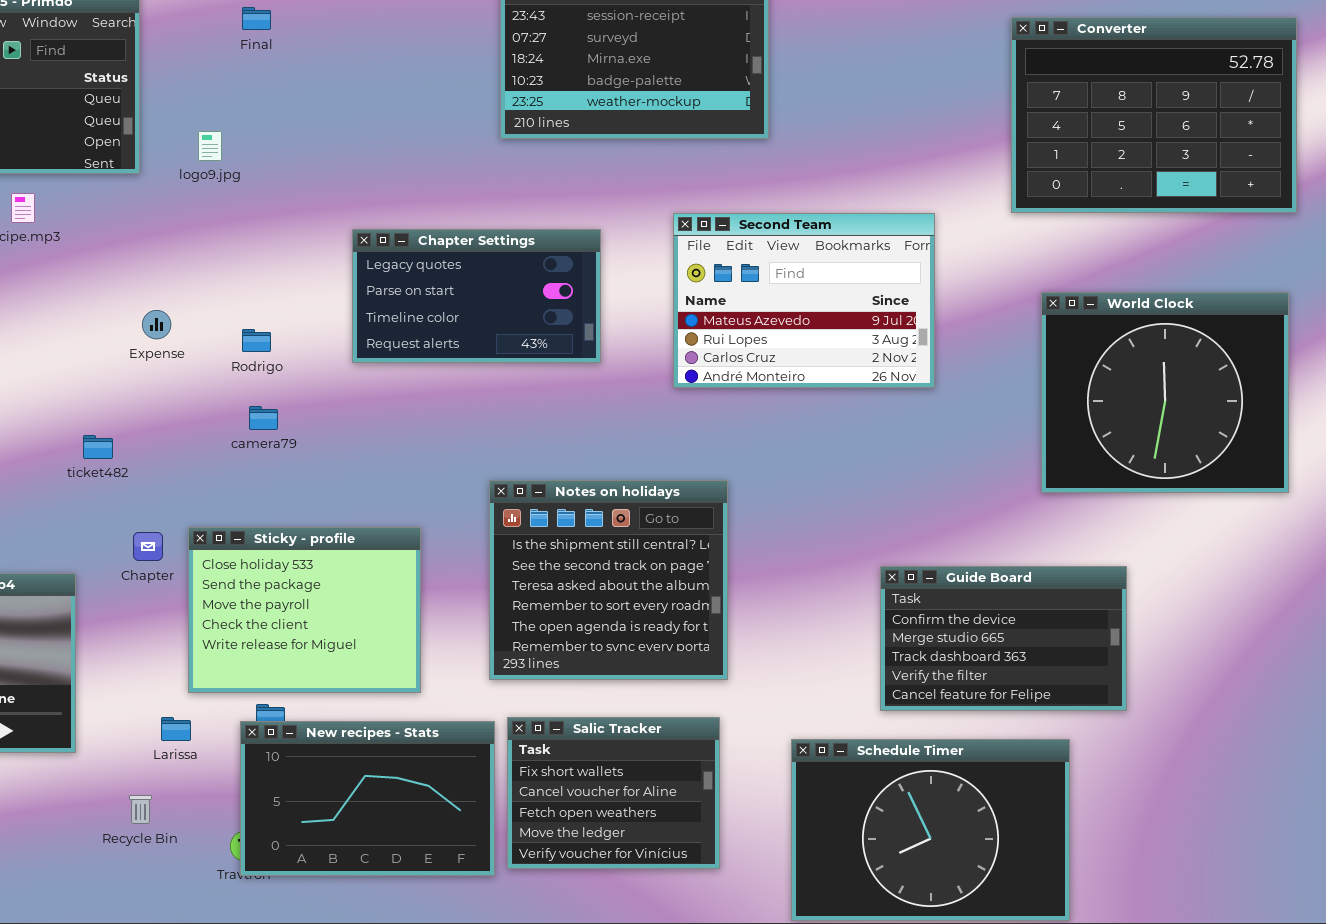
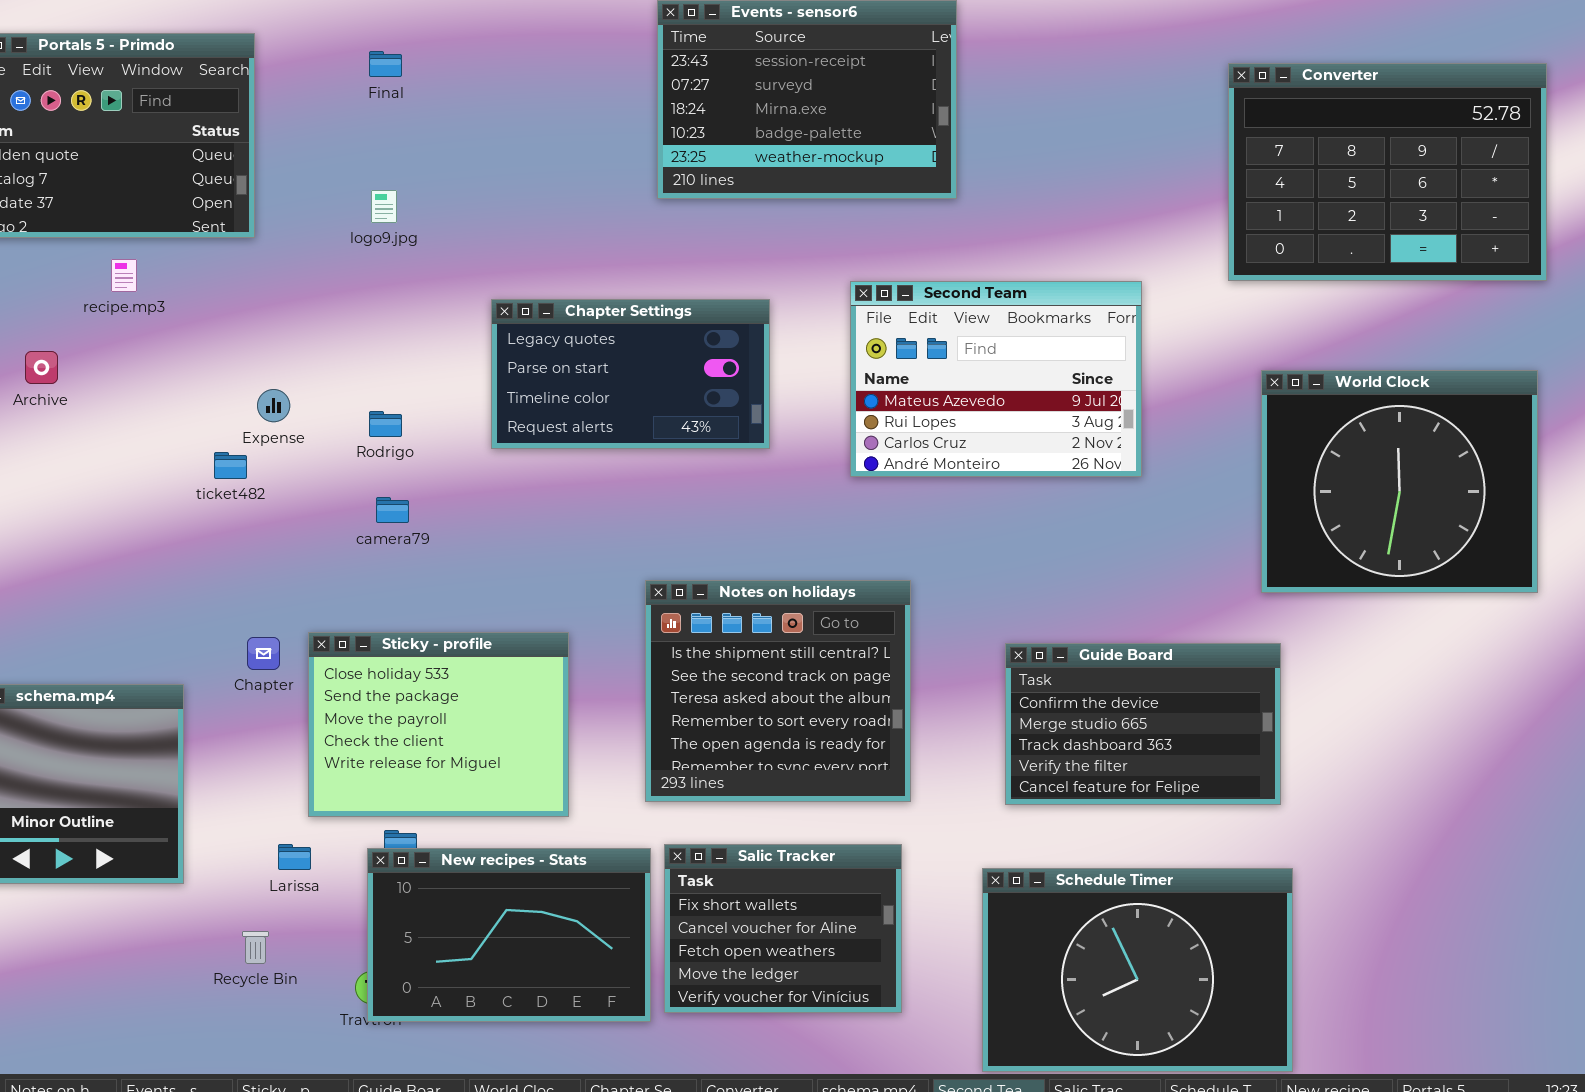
logo9.jpg: [198,131,222,161] -> [371,190,397,223], moved
ticket482: [83,435,113,459] -> [214,452,247,479], moved
Guide Board: [880,566,1127,711] -> [1005,643,1281,805], moved

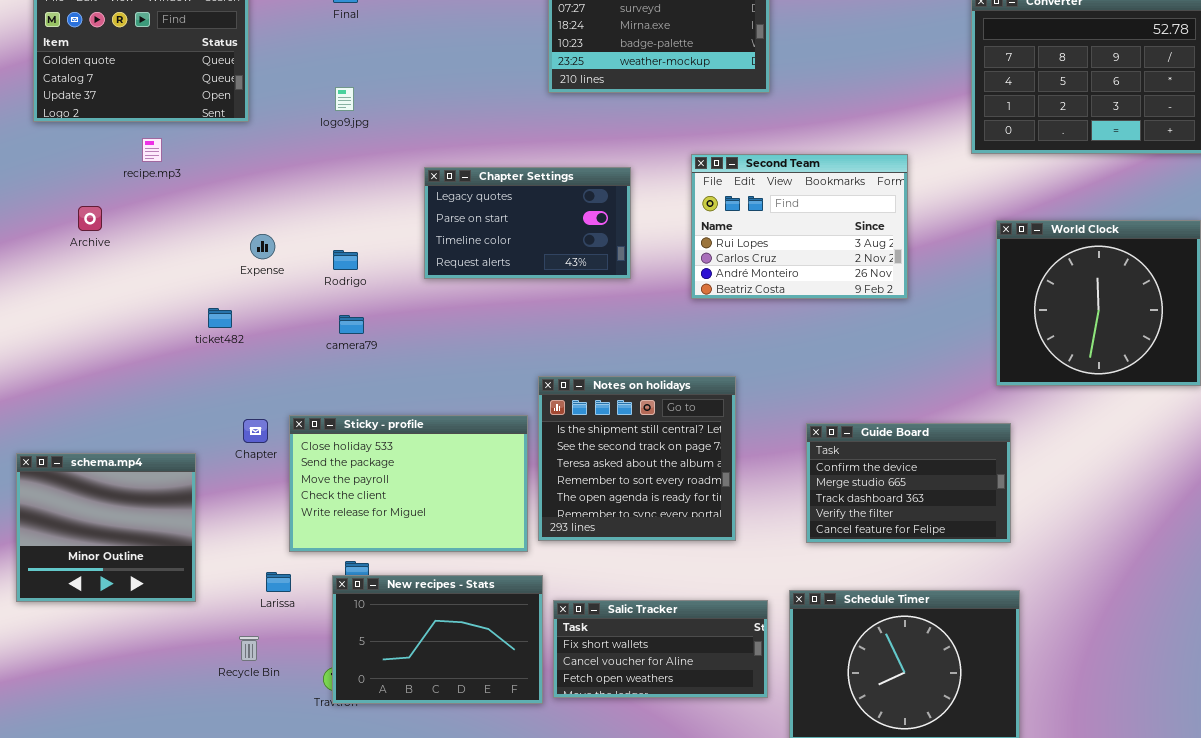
Second Team: [850,281,1142,477] -> [691,154,908,299], scrolled down 1 row
ticket482: [214,452,247,479] -> [208,308,232,328], moved
Sticky - profile: [308,632,569,817] -> [289,415,528,552], resized
Salic Tracker: [664,844,902,1013] -> [553,600,768,698], resized

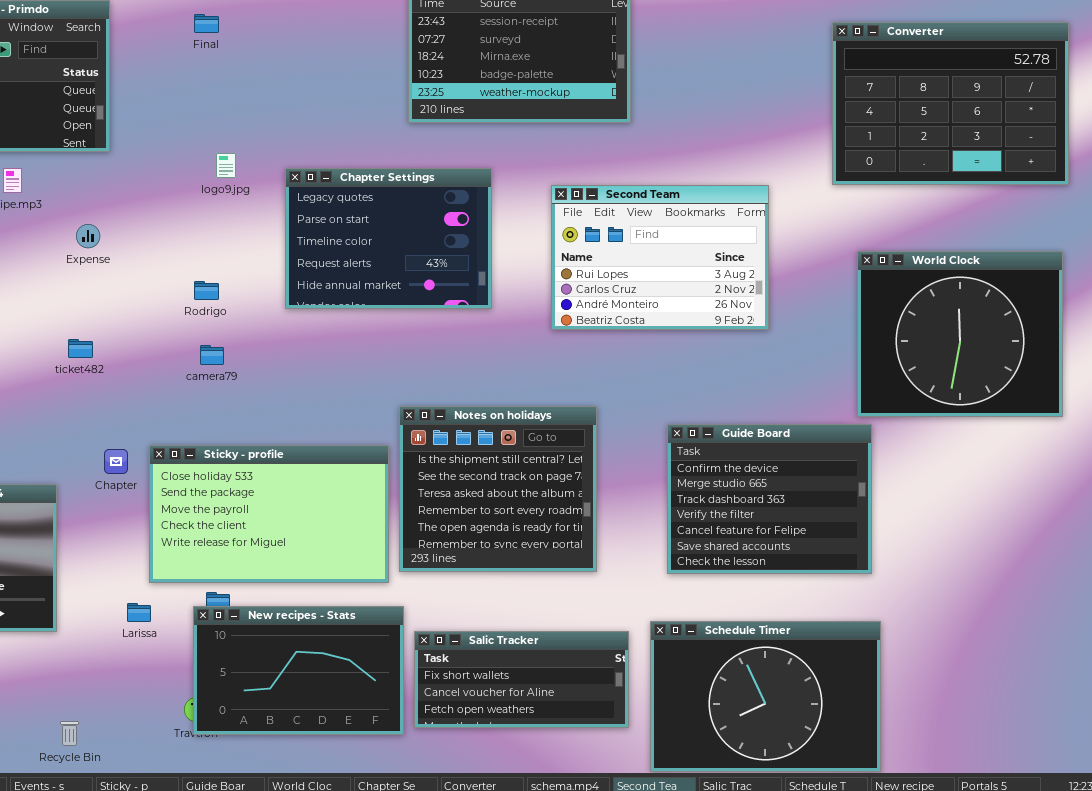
logo9.jpg: [335,87,354,111] -> [216,153,236,178], moved
Chapter Settings: [424,167,631,279] -> [285,168,492,309], resized
Expense: [250,234,275,259] -> [76,224,100,248], moved
Guide Board: [806,423,1011,543] -> [667,424,872,574], resized
Recycle Bin: [239,636,259,661] -> [60,721,79,746], moved

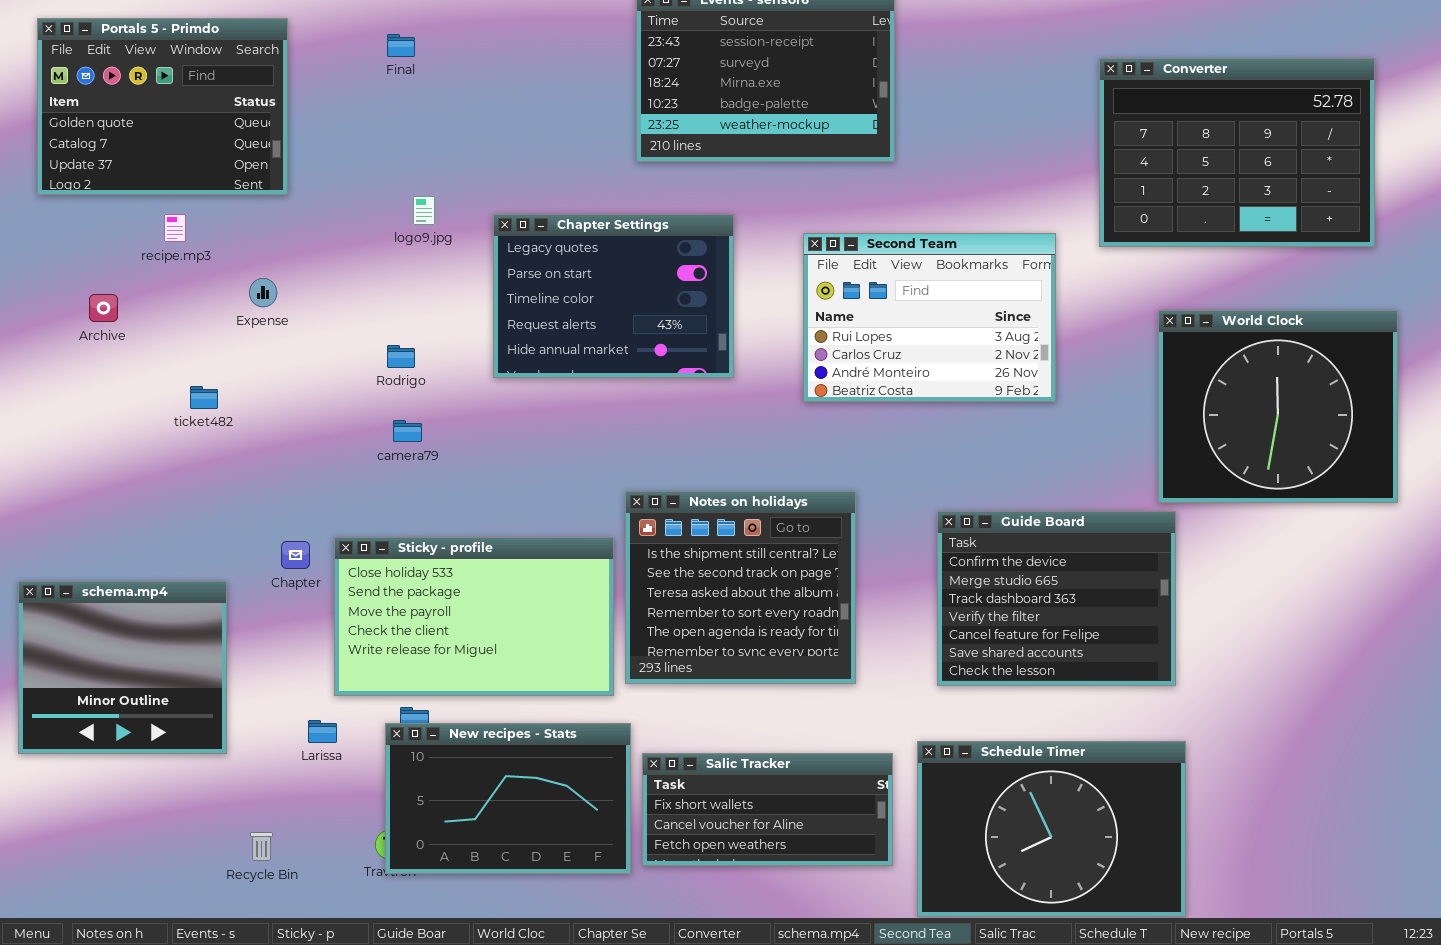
Converter: [832,22,1069,185] -> [1099,58,1375,247], moved
ticket482: [68,339,93,358] -> [190,386,218,409], moved
Recycle Bin: [60,721,79,746] -> [250,832,273,861], moved

